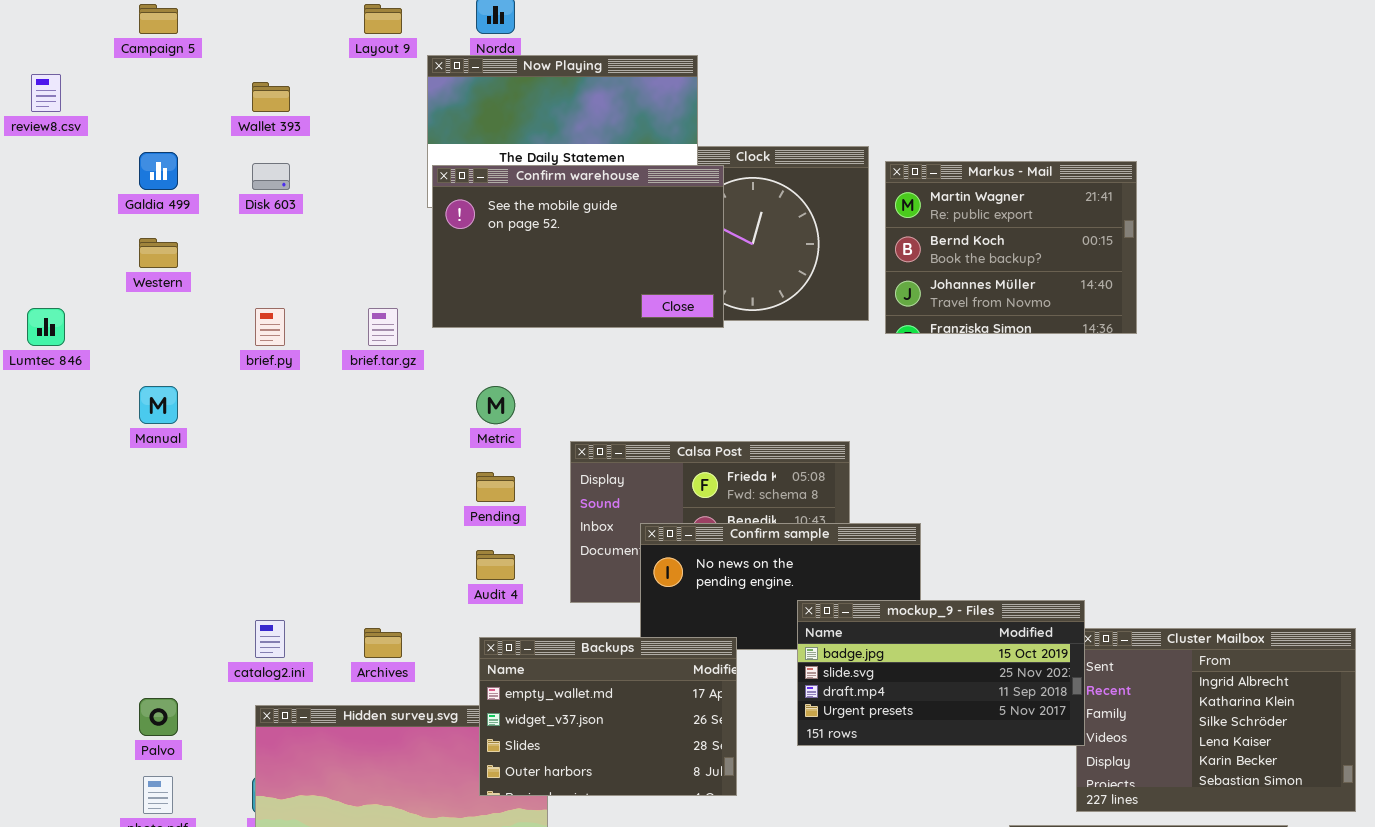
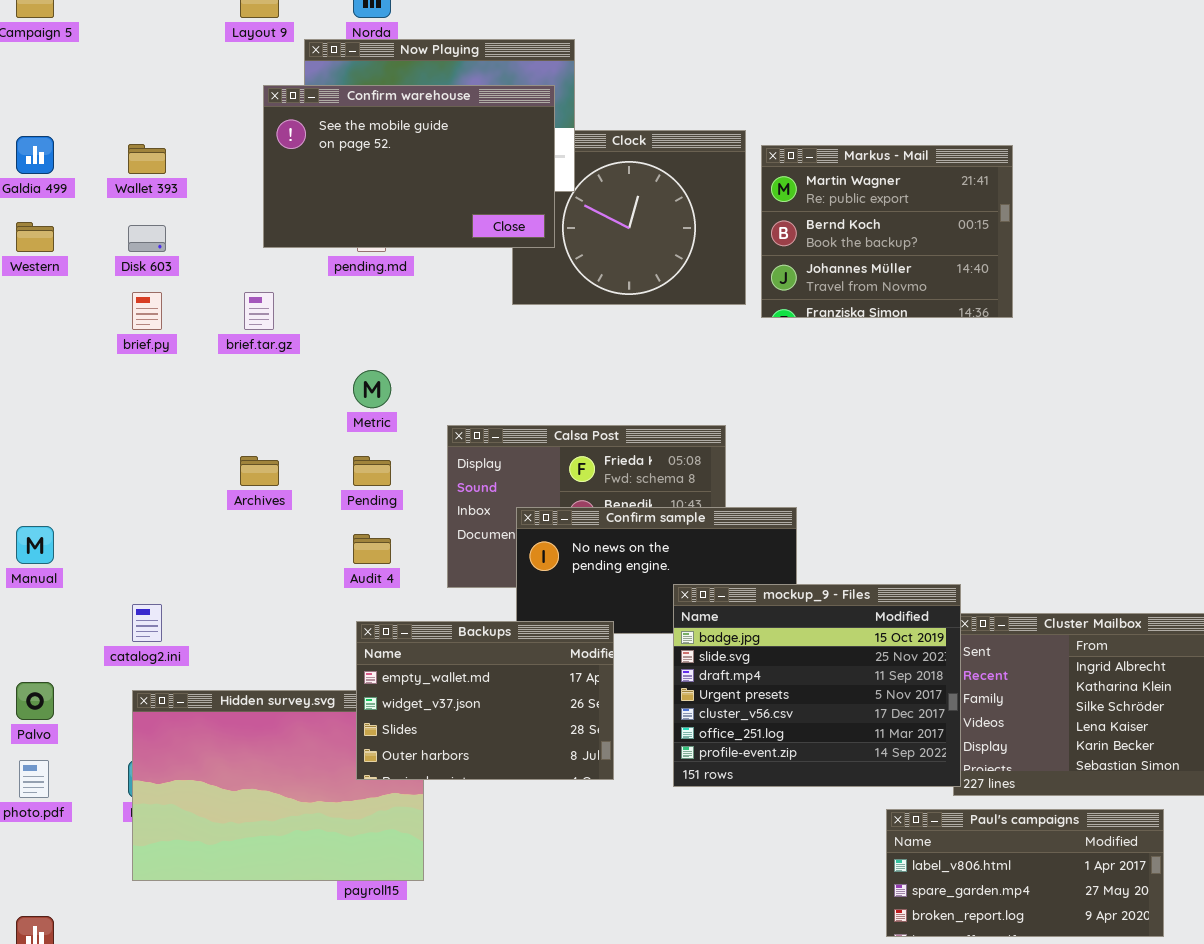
Wallet 393: [252,82,290,112] -> [128,144,166,174], moved
Disk 603: [252,163,290,190] -> [128,225,166,252], moved
Confirm warehouse: [432,165,724,328] -> [263,85,555,248], moved
Manual: [139,386,178,424] -> [16,526,54,564], moved
mockup_9 - Files: [797,600,1085,746] -> [673,584,961,787], resized
Archives: [364,628,402,658] -> [240,456,279,486], moved

